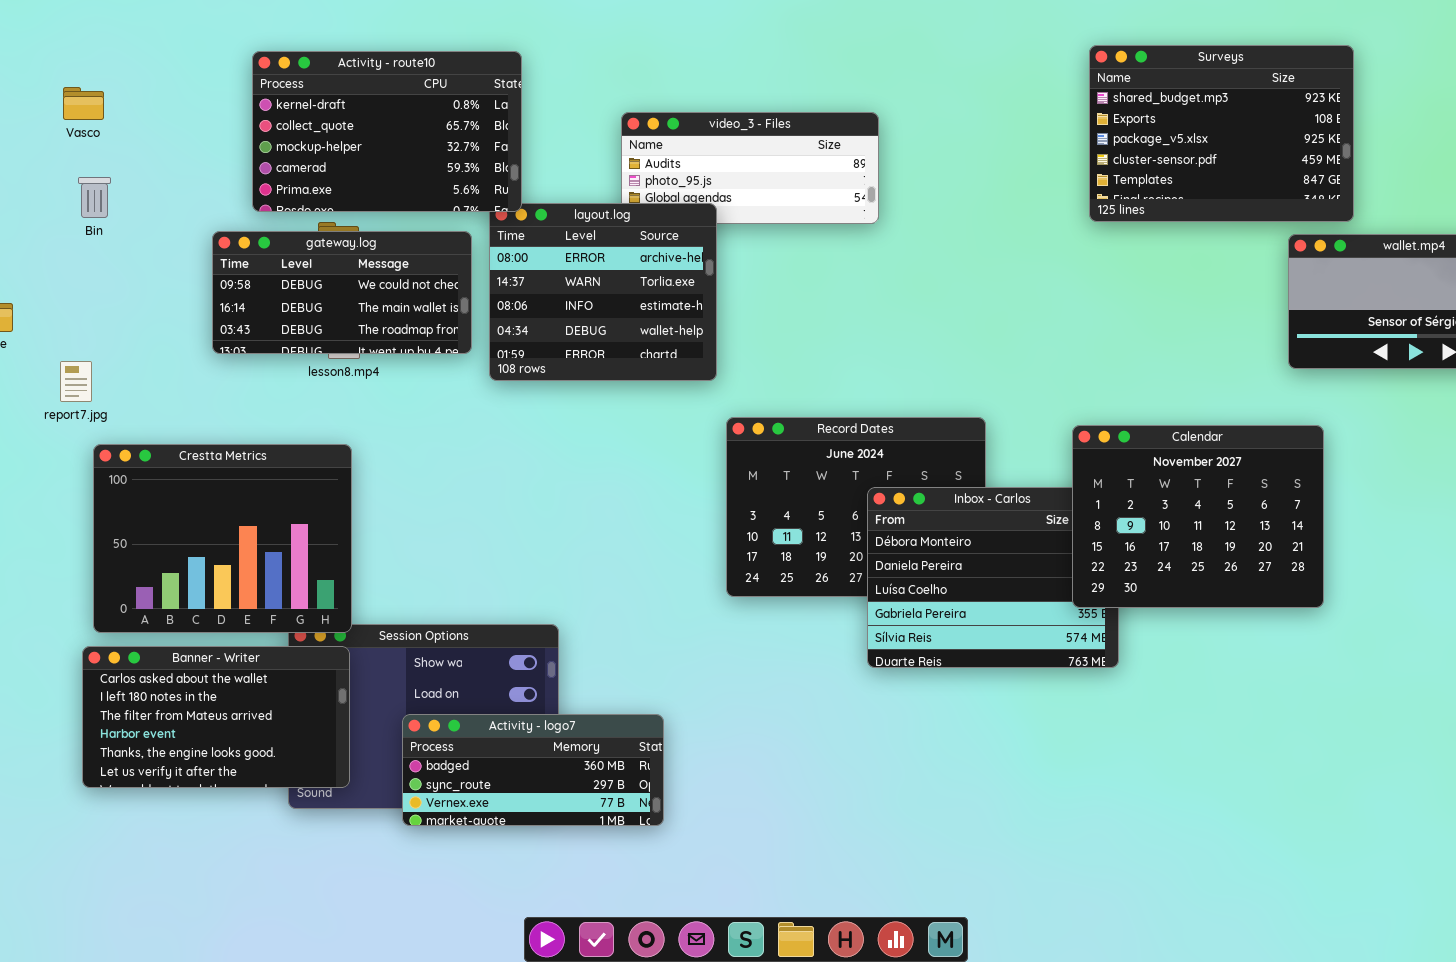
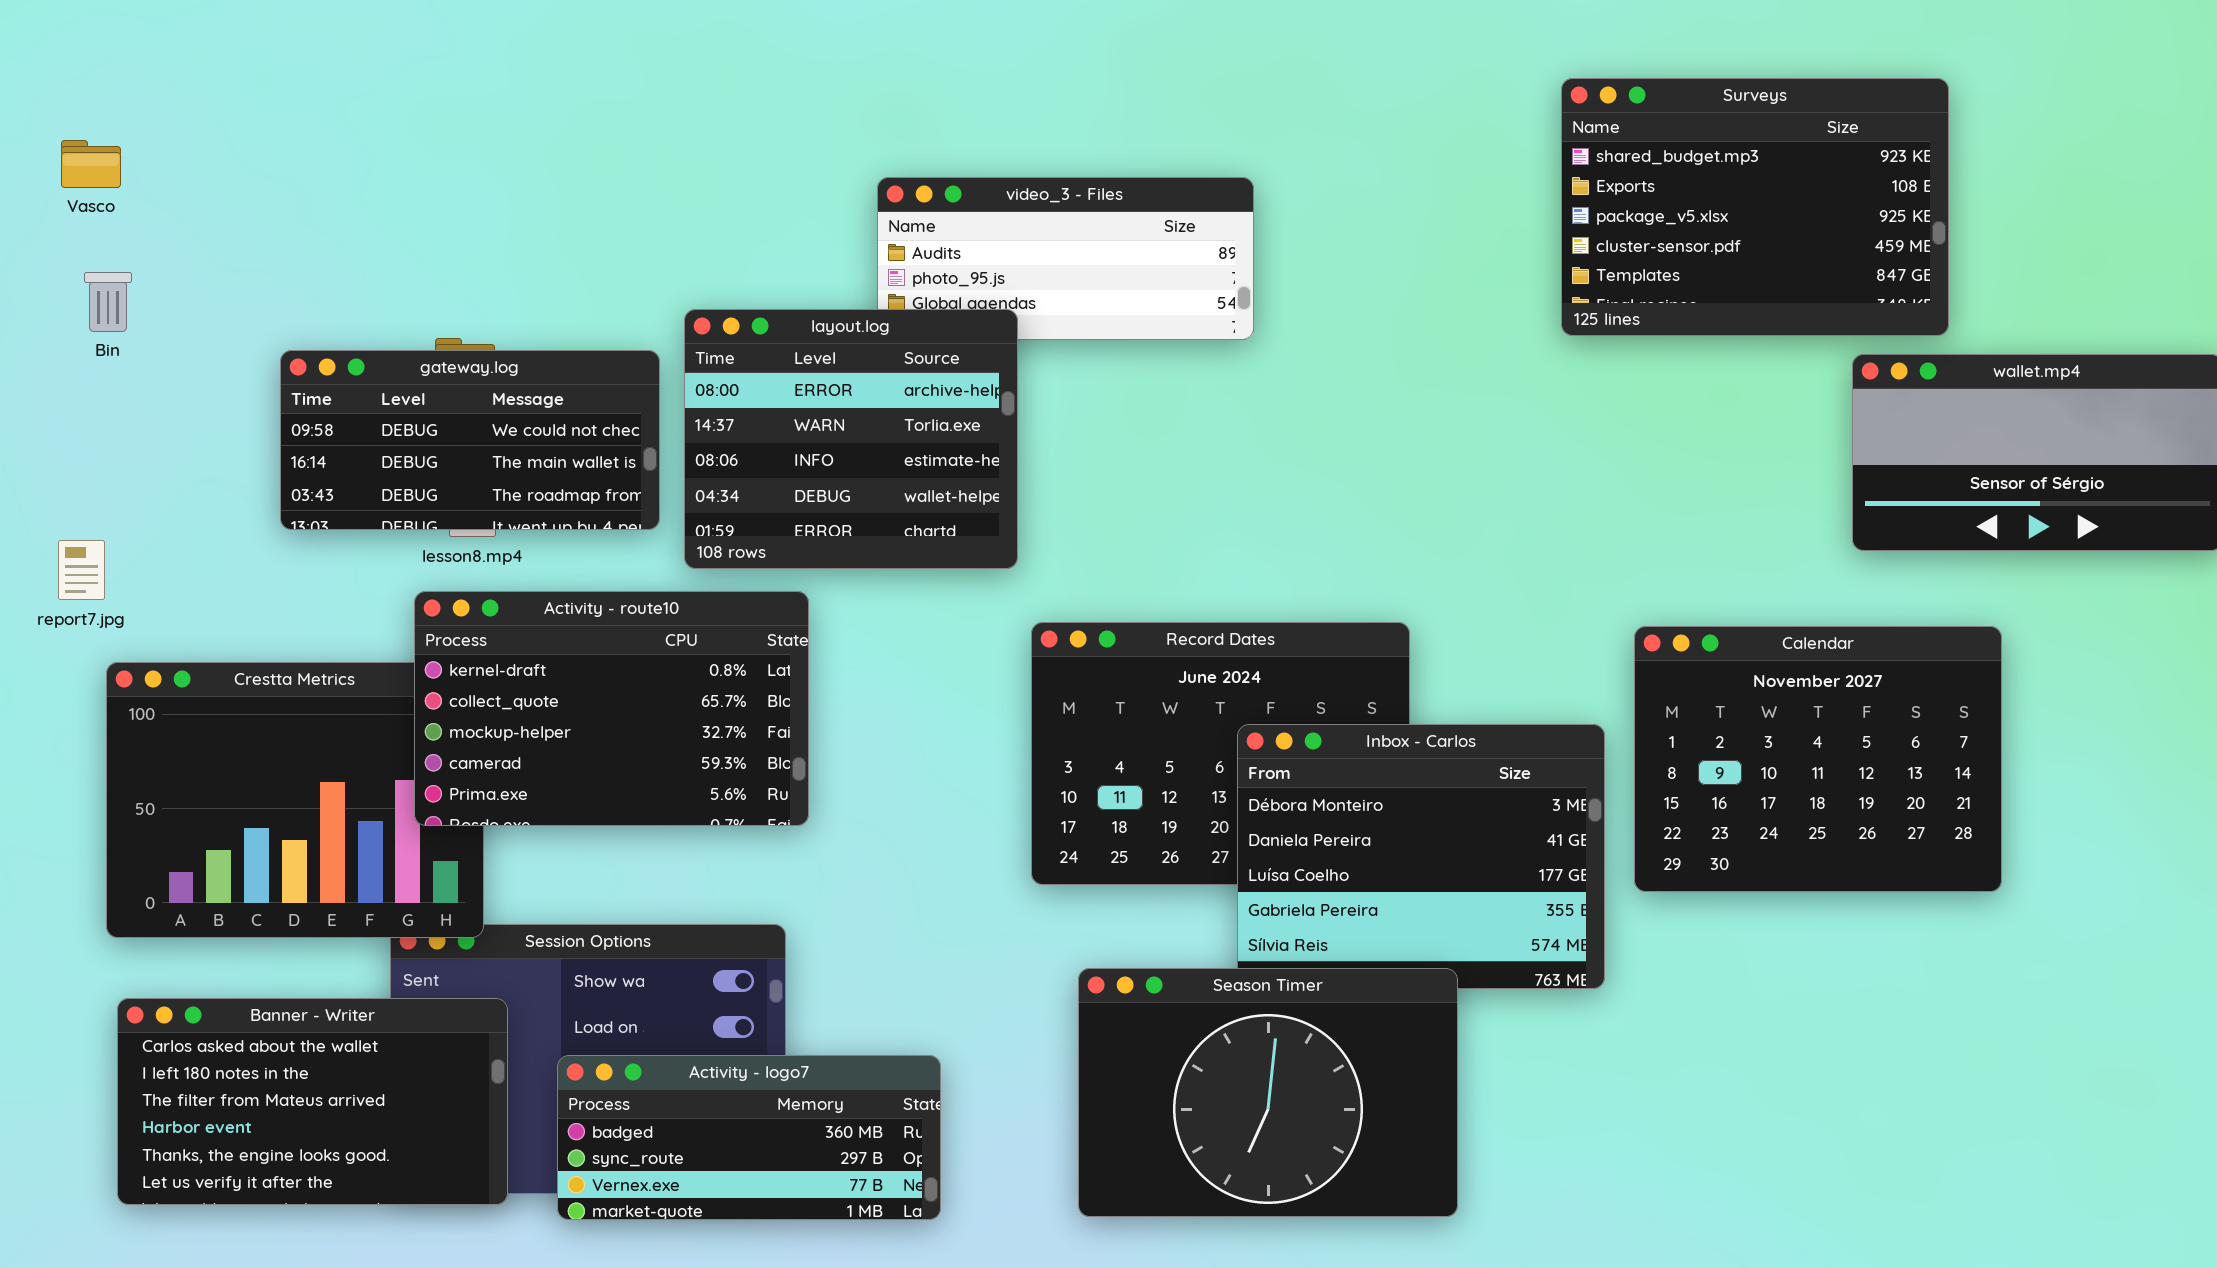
Activity - route10: [252,51,522,212] -> [414,591,809,826], moved
Calendar: [1072,425,1324,608] -> [1634,626,2002,892], moved
Banner - Writer: [82,646,350,788] -> [117,998,508,1205], moved
Season Timer: none -> [1078,968,1458,1217], opened

